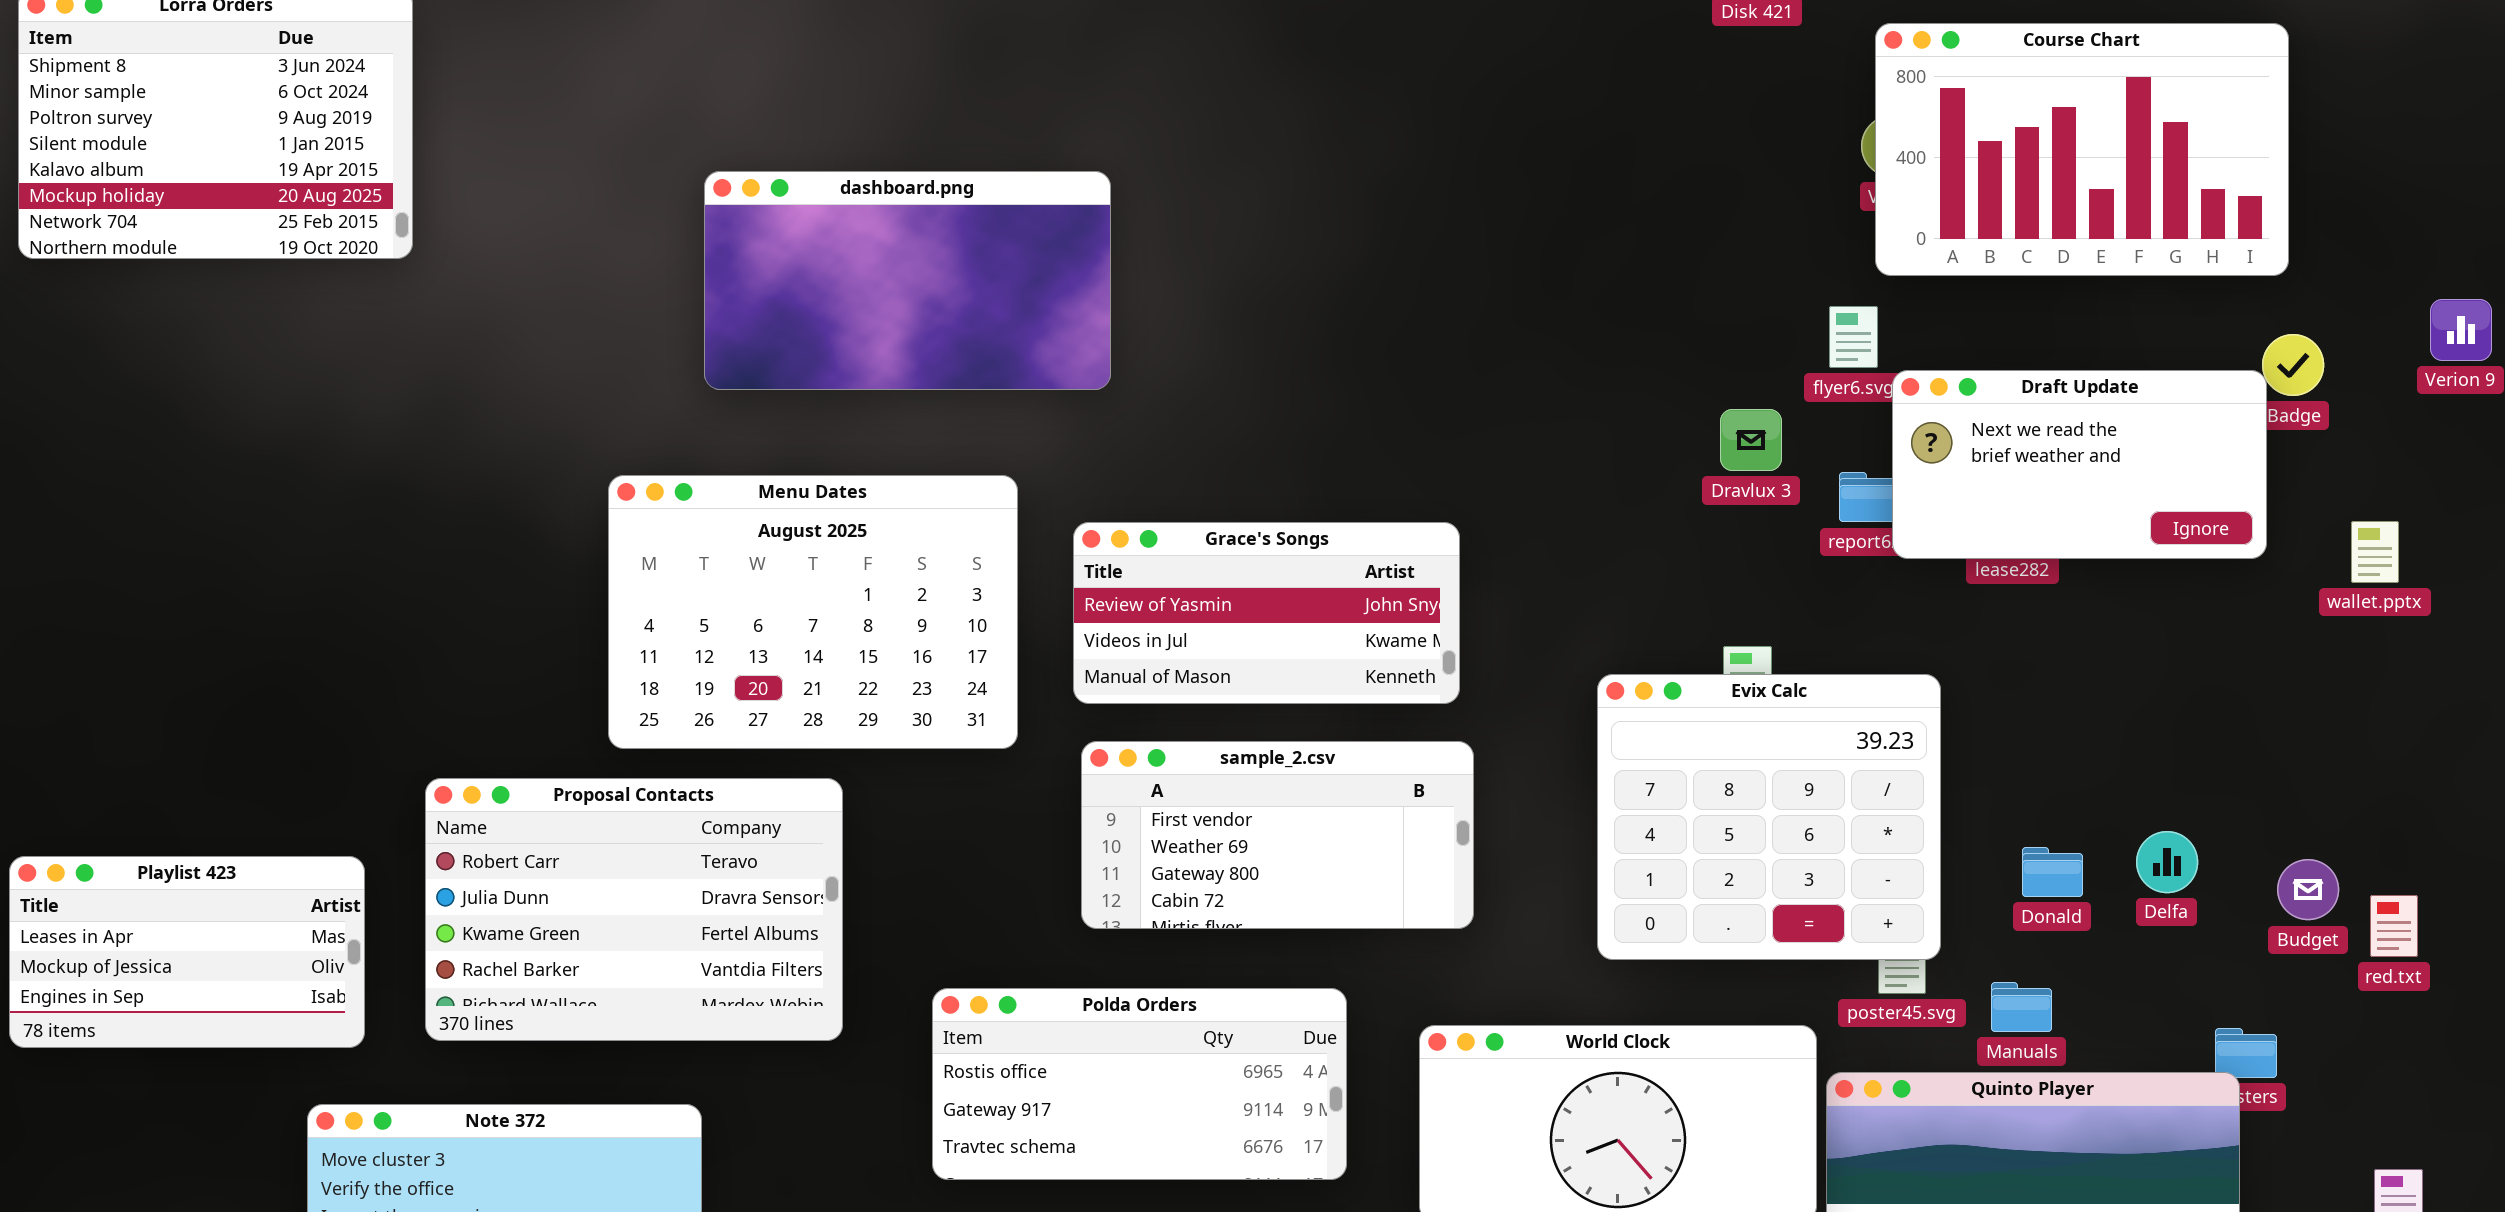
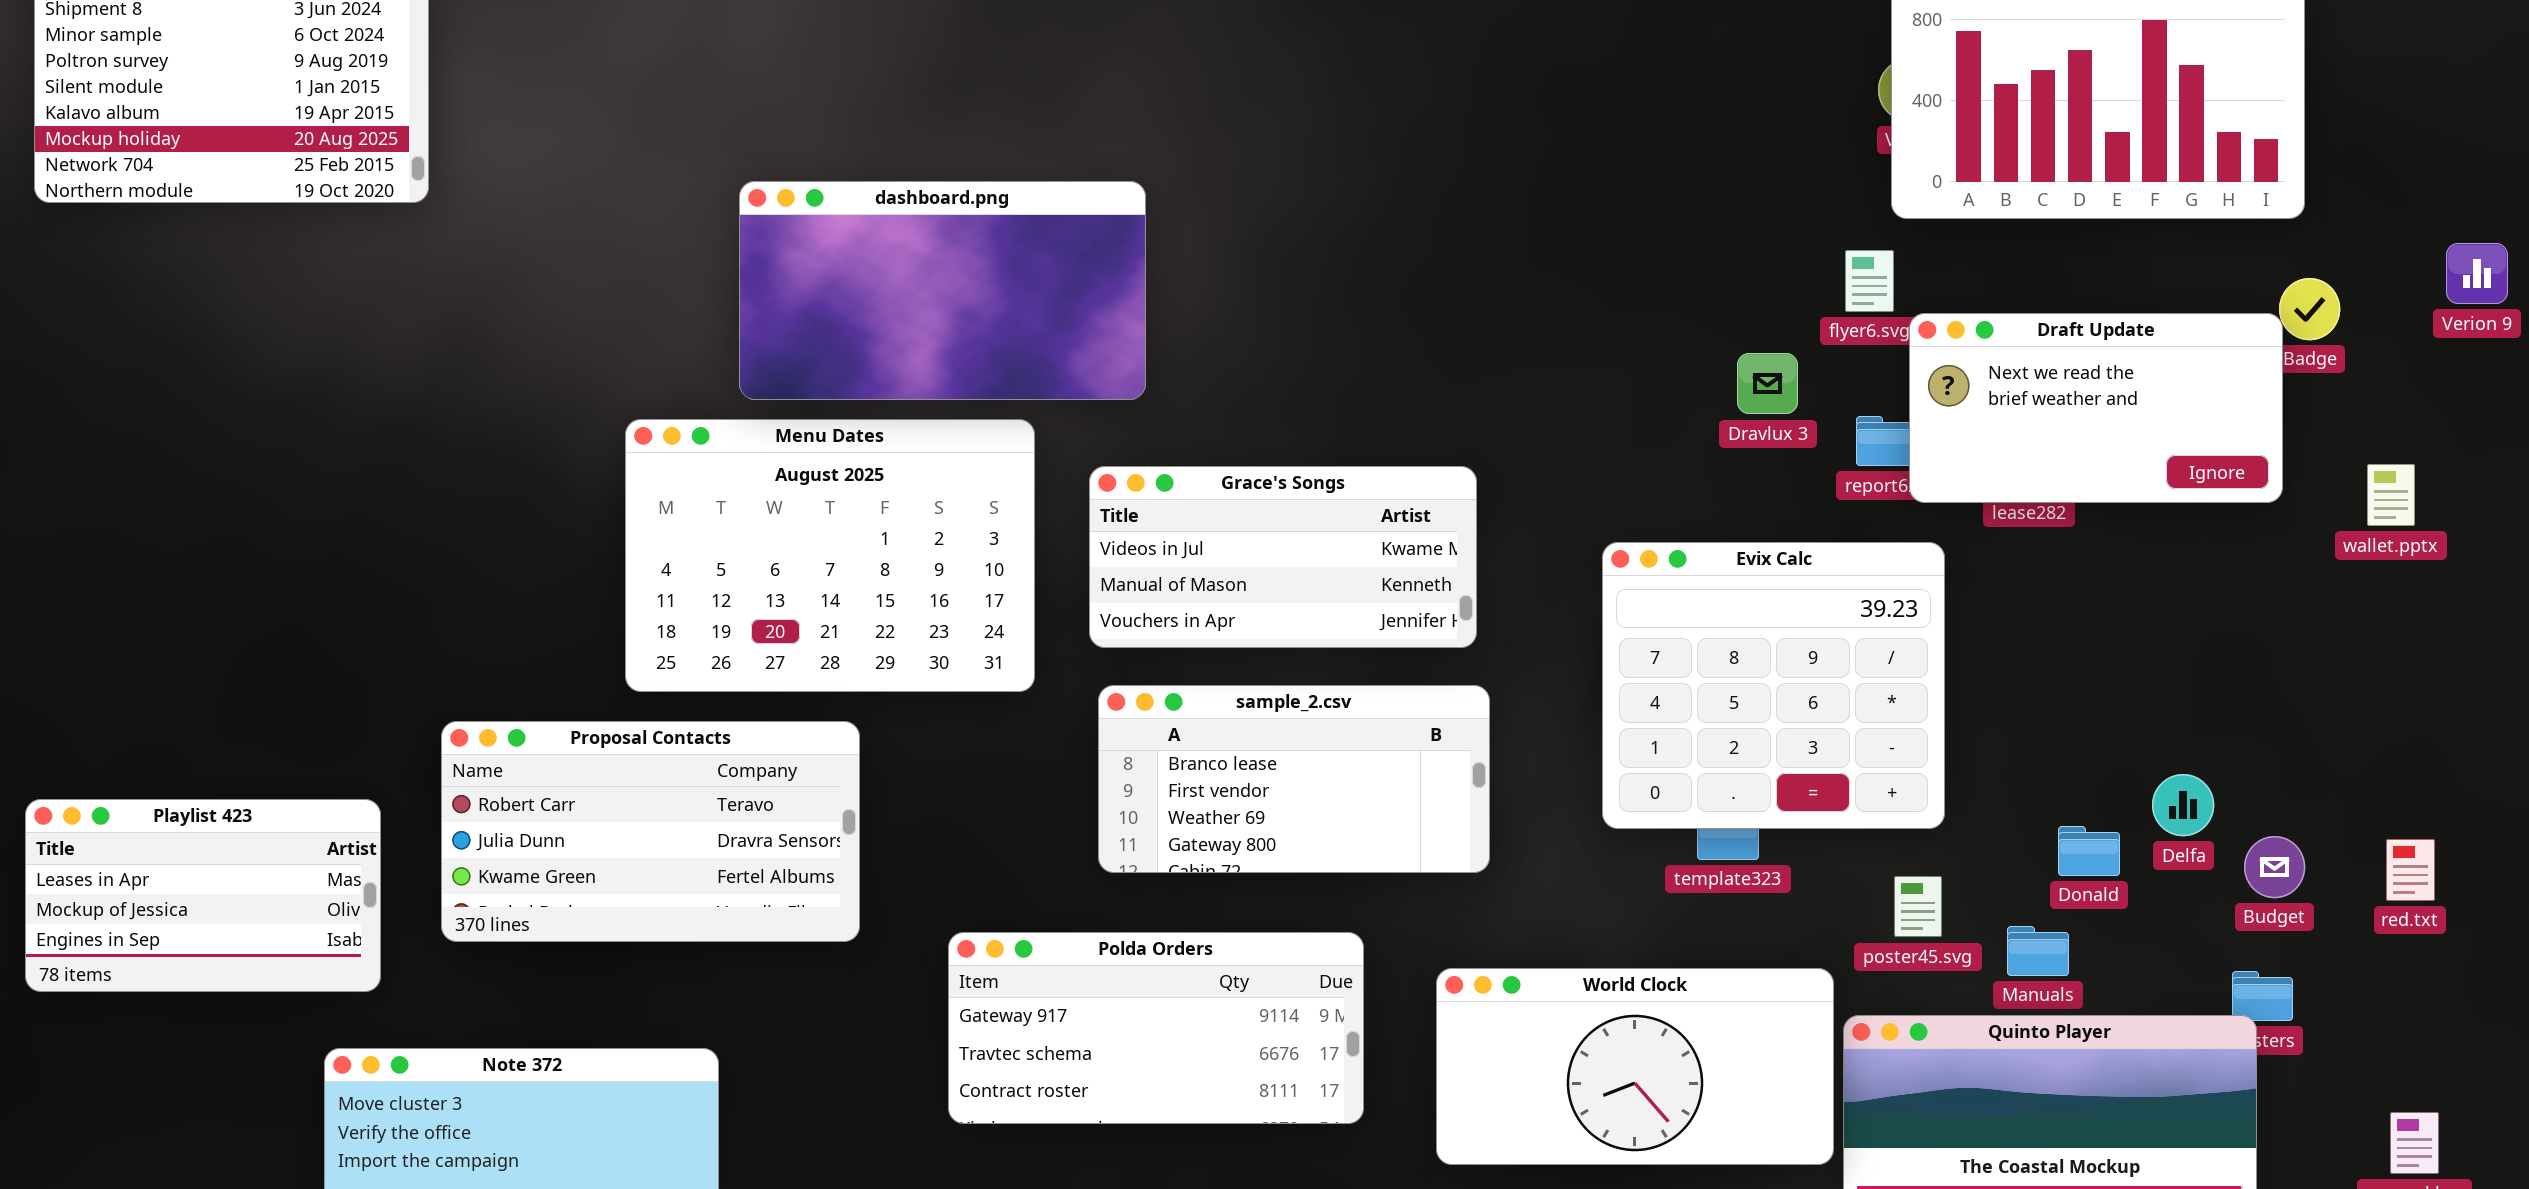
dashboard.png: [704,171,1111,390] -> [739,181,1146,400], moved
Grace's Songs: [1073,522,1460,704] -> [1089,466,1477,648], scrolled down 1 row
Evix Calc: [1597,674,1941,960] -> [1602,542,1945,829], moved
sample_2.csv: [1081,741,1474,929] -> [1098,685,1490,873], scrolled up 1 row
Proposal Contacts: [425,778,843,1041] -> [441,721,860,942], resized
Donald: [2022,847,2083,897] -> [2058,826,2120,876], moved
Budget: [2277,859,2339,920] -> [2244,836,2305,898], moved
Polda Orders: [932,988,1347,1180] -> [948,932,1364,1124], scrolled down 1 row

